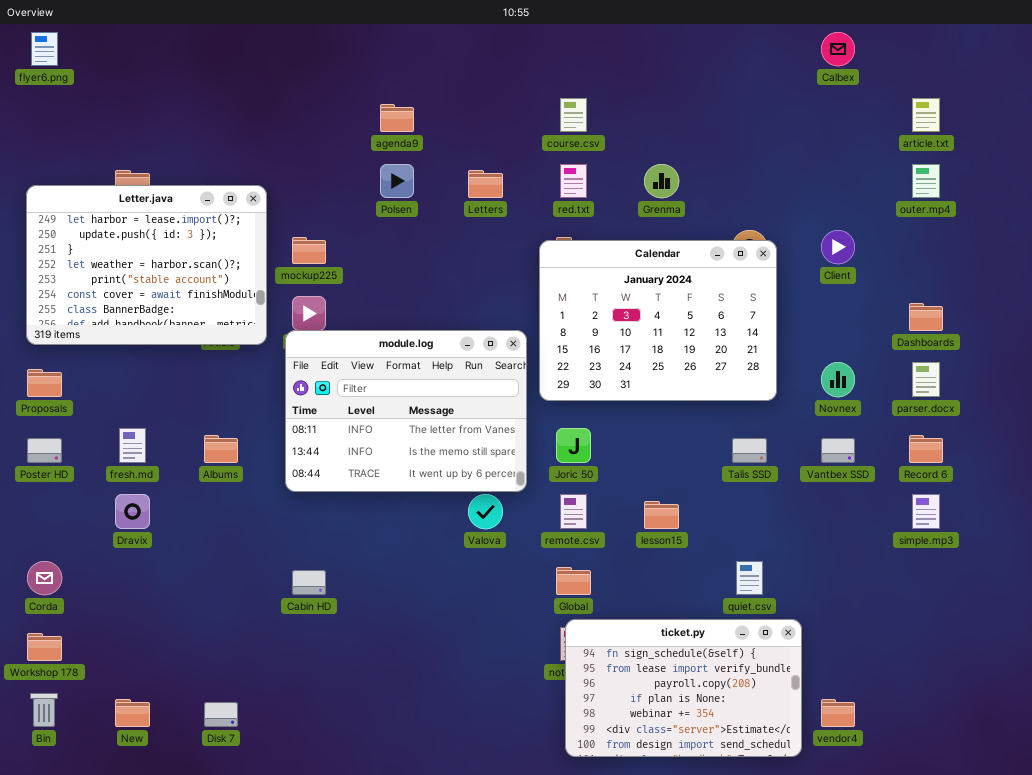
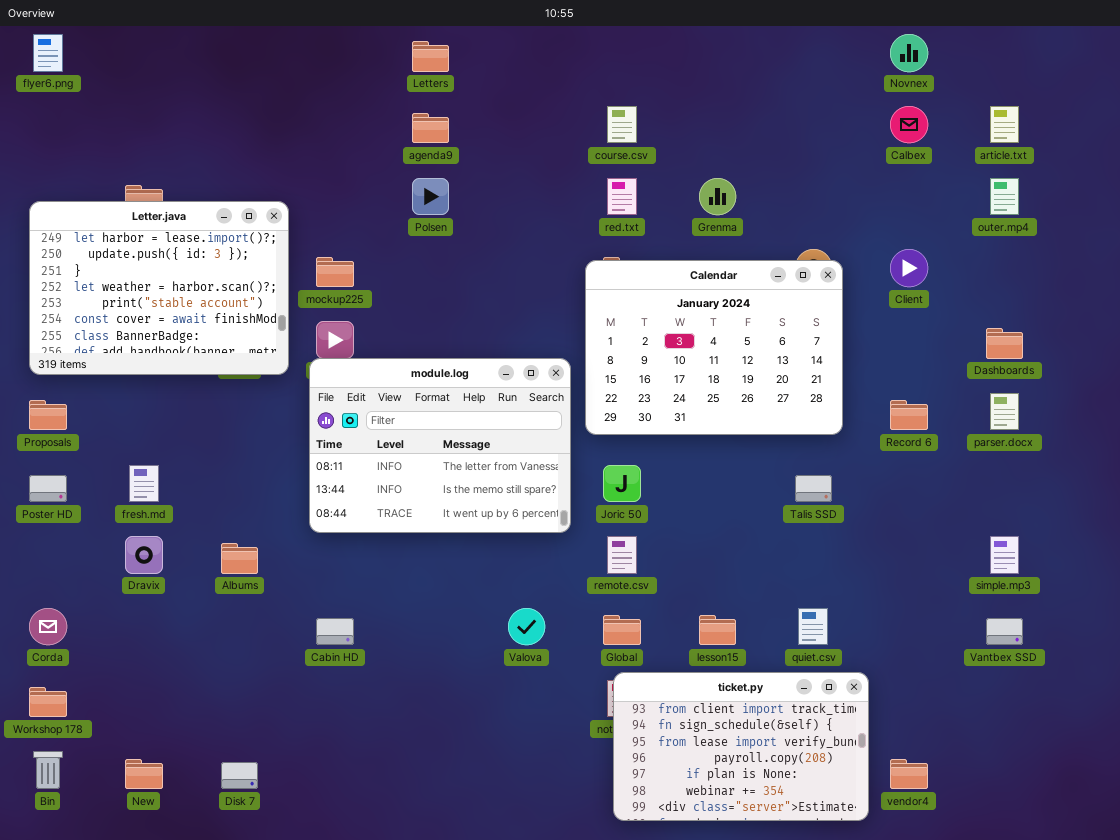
Calbex: [821,32,855,66] -> [890,106,928,143], moved
Letters: [468,170,503,198] -> [412,41,449,72], moved
Novnex: [821,362,855,397] -> [890,34,928,72], moved
Albums: [204,435,238,463] -> [221,543,258,574], moved
Record 6: [909,435,943,463] -> [890,400,928,430], moved
Vantbex SSD: [821,438,855,463] -> [986,618,1023,645], moved
Valova: [468,494,503,529] -> [508,608,545,645], moved
lesson15: [644,501,679,529] -> [699,615,736,645], moved
ticket.py: [565,619,802,757] -> [613,672,869,821], scrolled up 1 row

